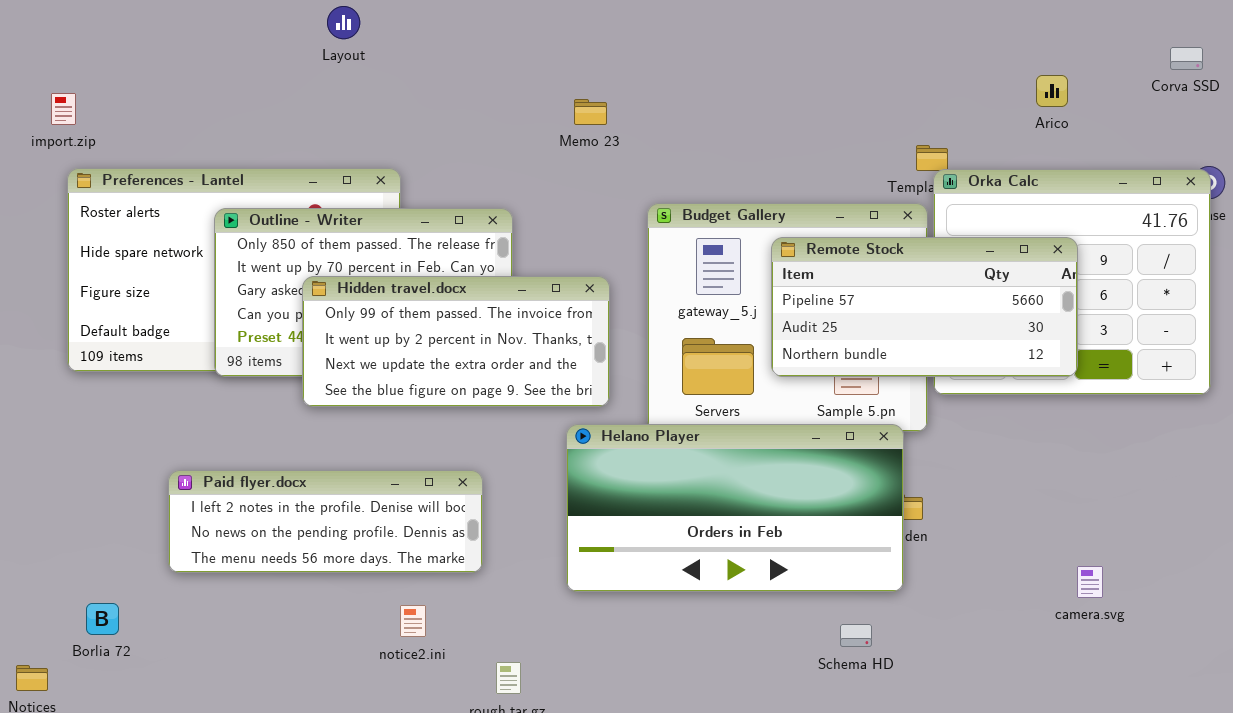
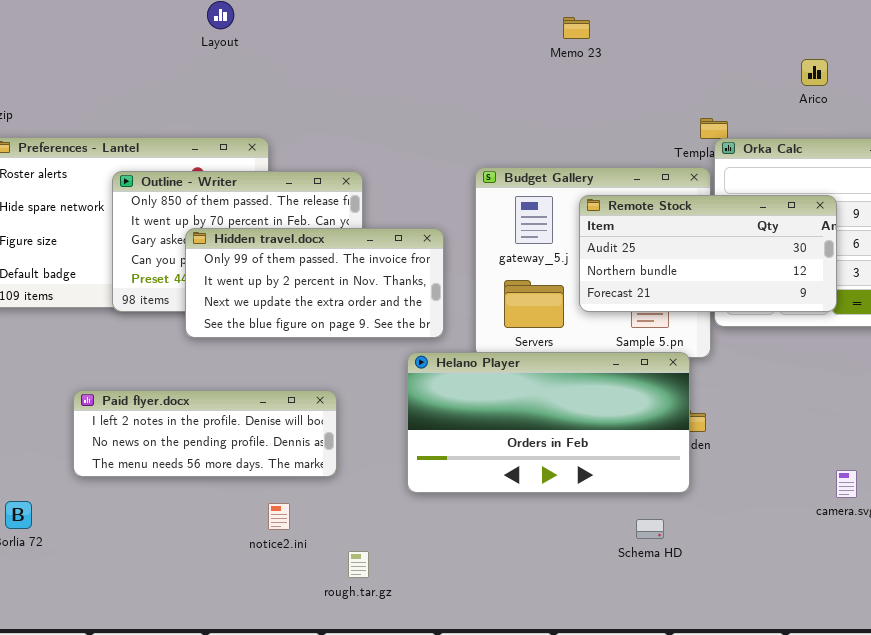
Memo 23: [574,99,607,125] -> [563,17,590,39], moved
Remote Stock: [771,237,1078,377] -> [579,195,837,312], scrolled down 1 row

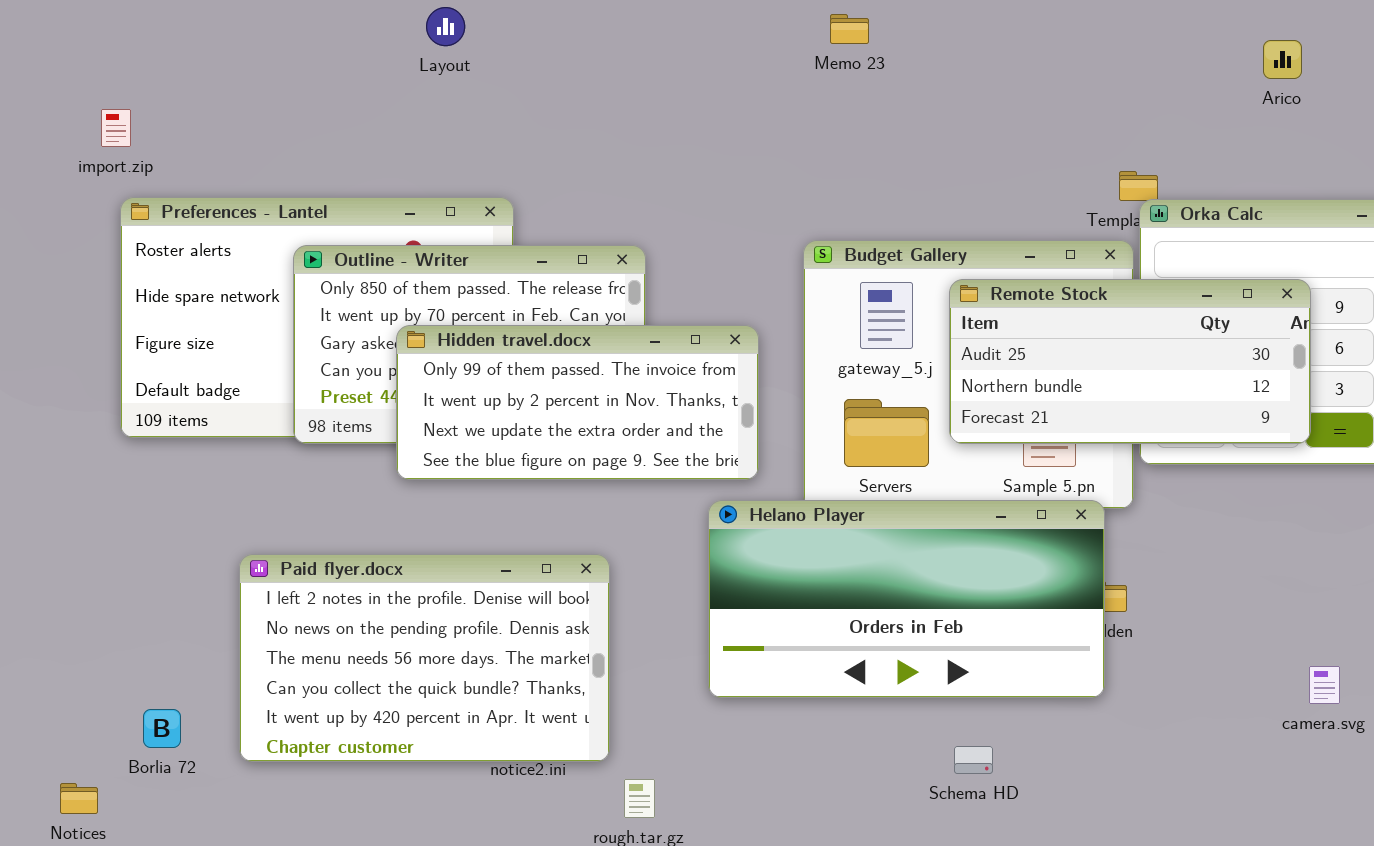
Memo 23: [563,17,590,39] -> [830,14,869,44], moved
Arico: [801,59,828,86] -> [1263,40,1302,79], moved
Paid flyer.docx: [73,390,337,477] -> [239,554,610,762], resized
Schema HD: [636,519,664,539] -> [954,746,993,774], moved

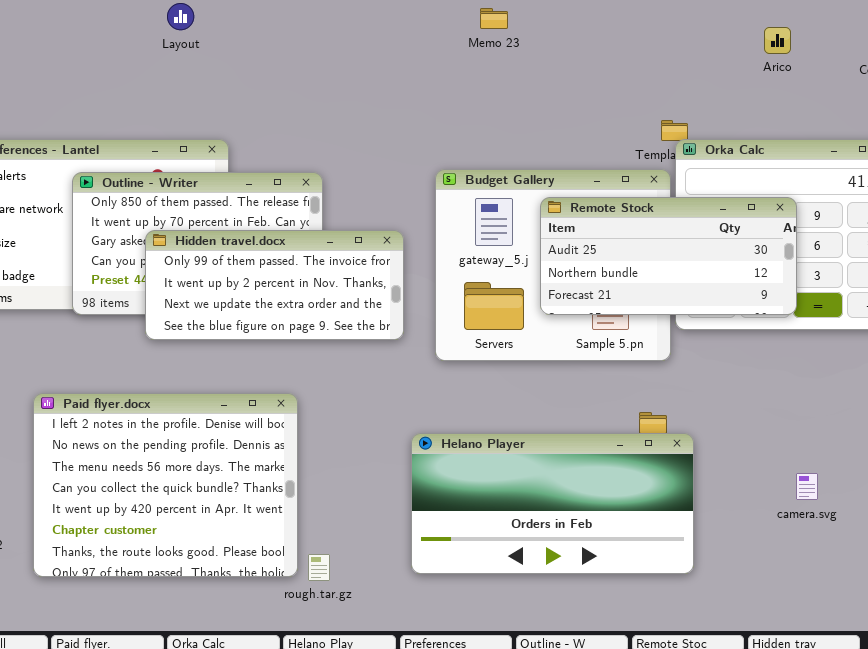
Memo 23: [830,14,869,44] -> [480,8,508,29], moved
Helano Player: [708,500,1105,698] -> [411,433,694,574], moved
Paid flyer.docx: [239,554,610,762] -> [33,393,298,577], resized

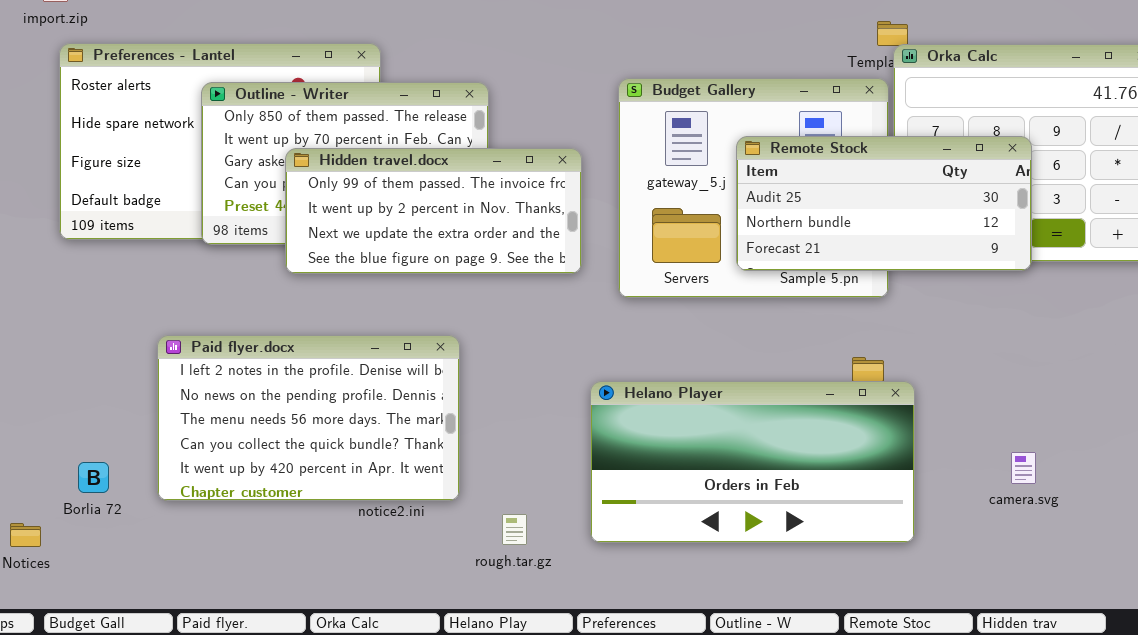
Remote Stock: [540,197,797,315] -> [736,136,1032,271], moved
Paid flyer.docx: [33,393,298,577] -> [157,335,460,501], resized
camera.svg: [796,473,818,500] -> [1011,452,1036,484], moved
rough.tar.gz: [308,554,330,581] -> [502,514,527,545], moved

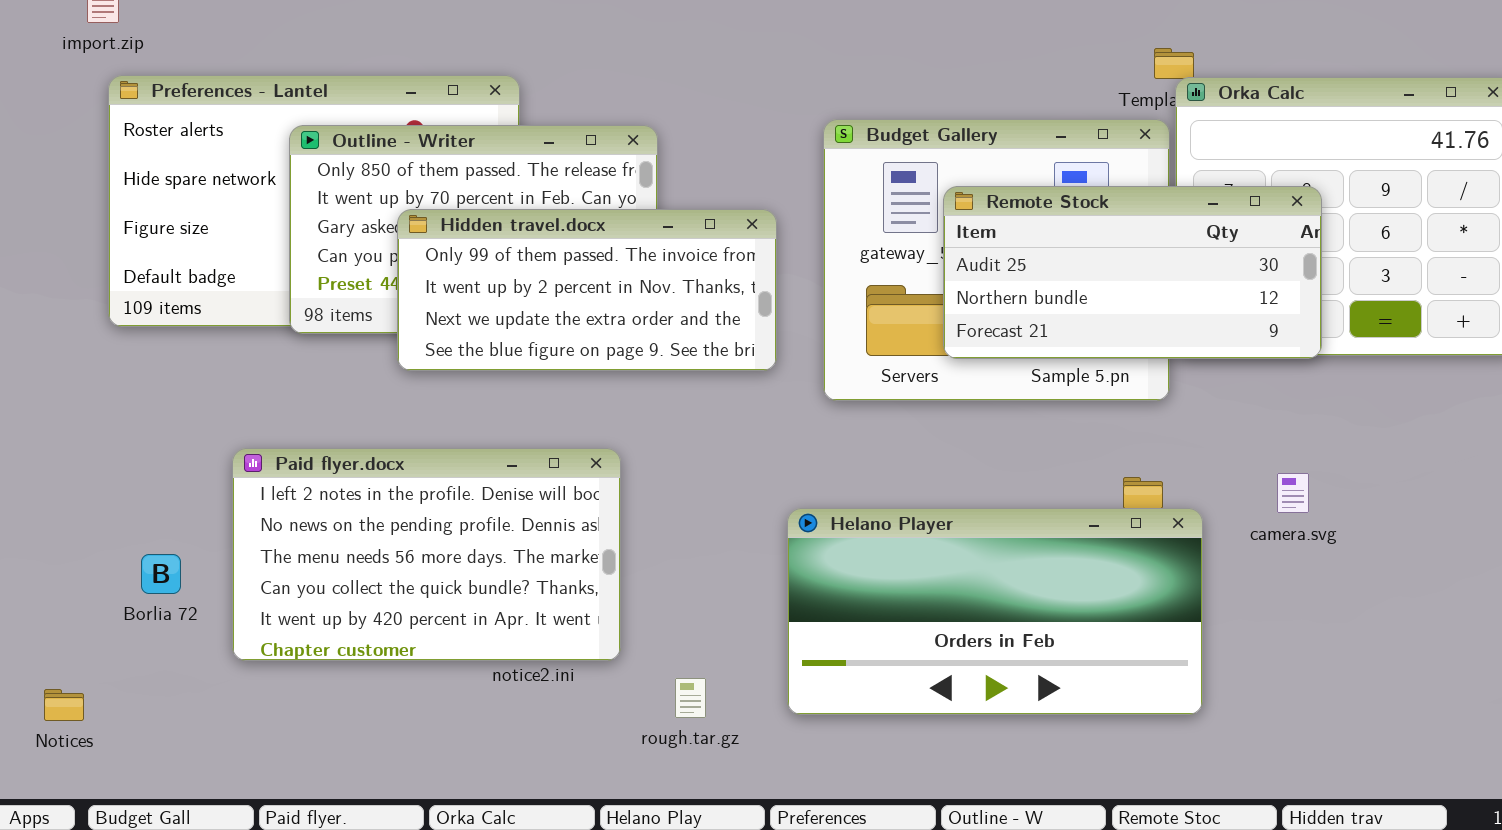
Remote Stock: [736,136,1032,271] -> [943,186,1322,359], moved
camera.svg: [1011,452,1036,484] -> [1277,473,1309,513], moved
Borlia 72: [78,462,109,493] -> [141,554,181,594], moved

